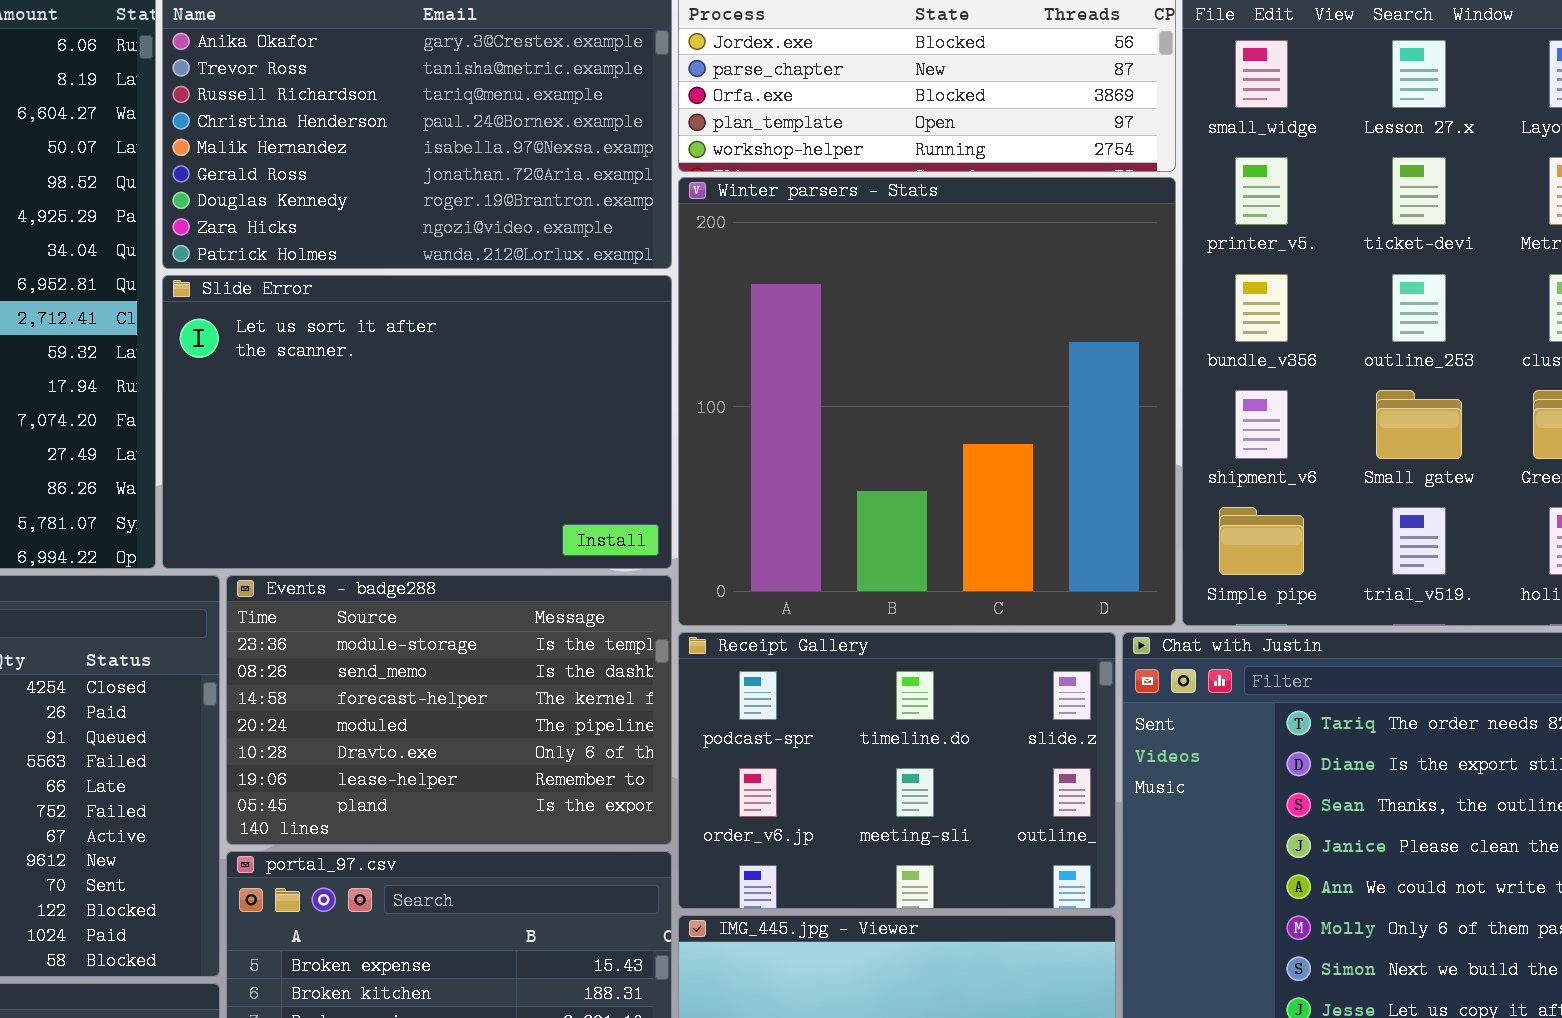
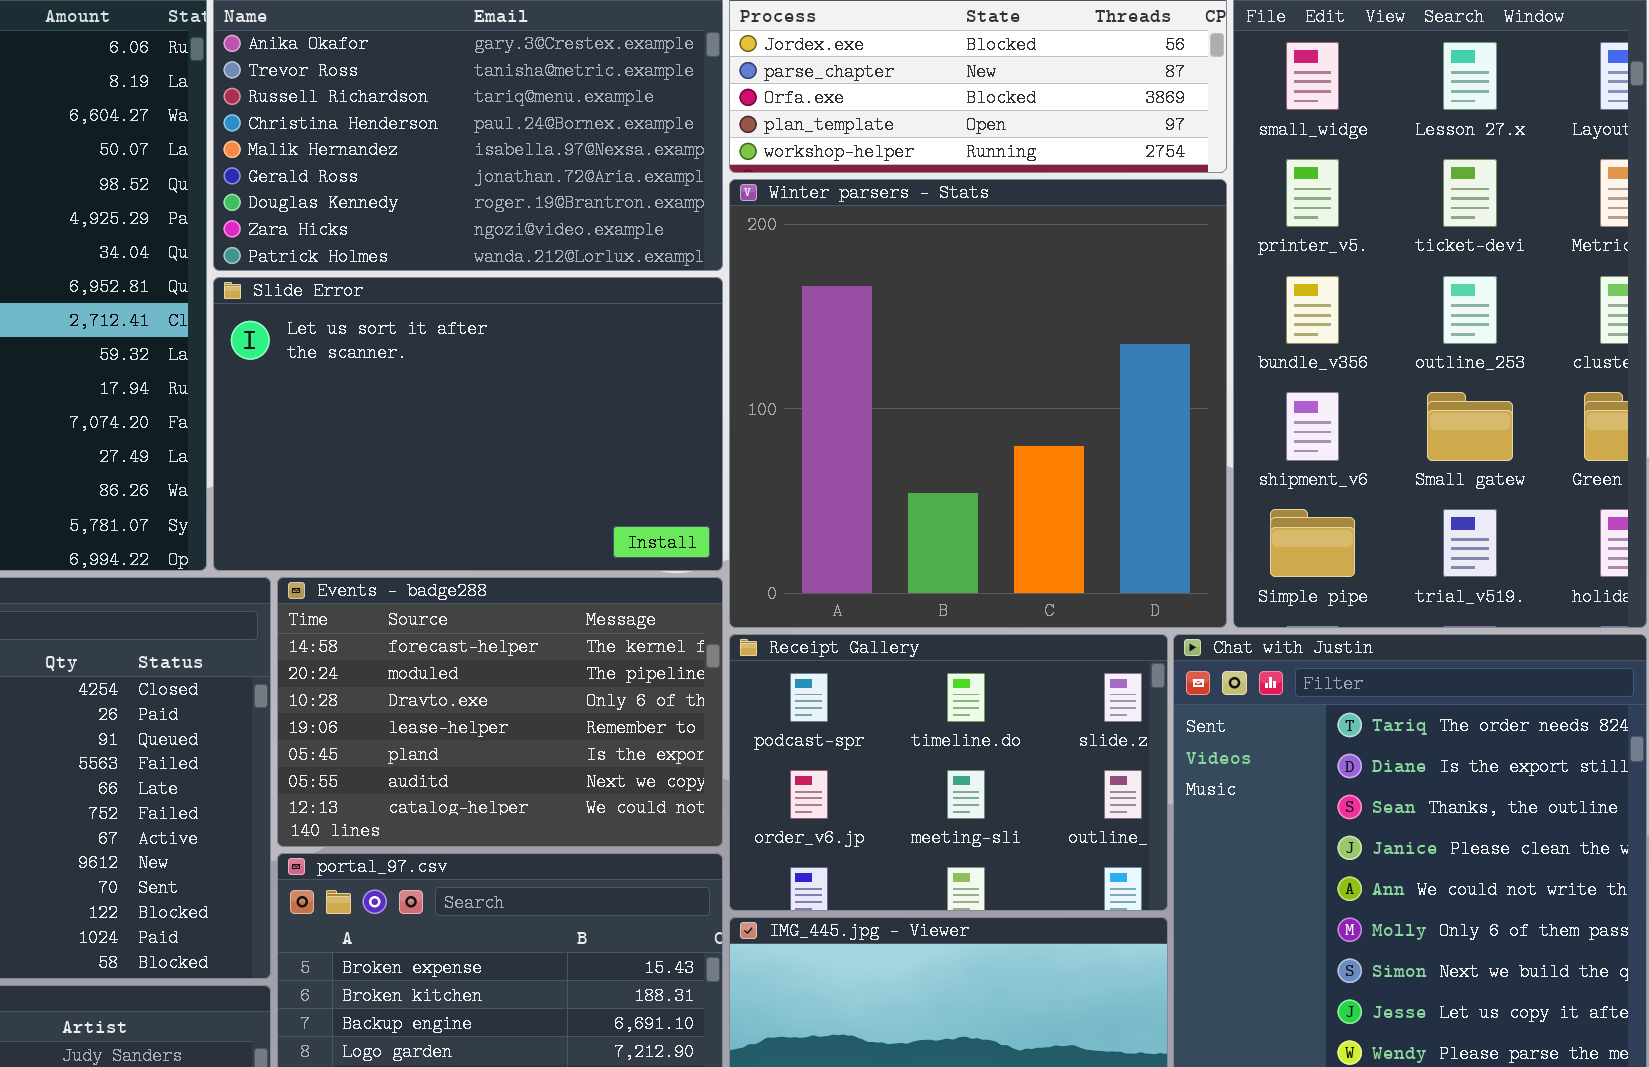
Events - badge288: [226,575,672,845] -> [277,577,723,847], scrolled down 2 rows

